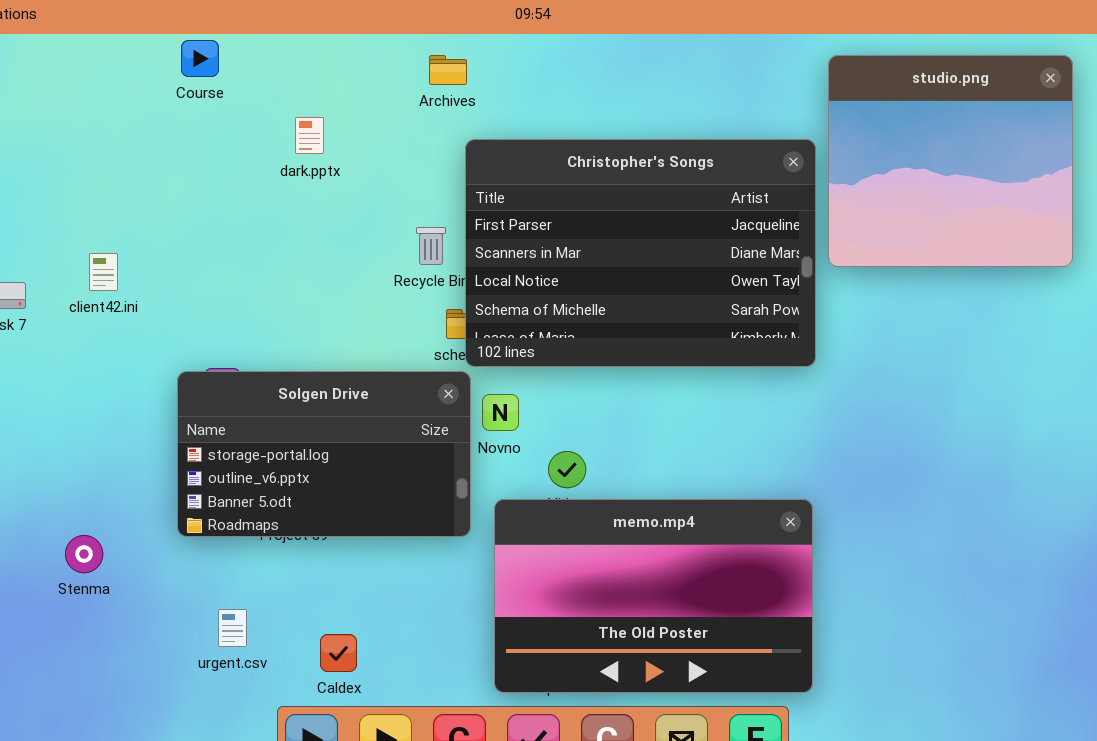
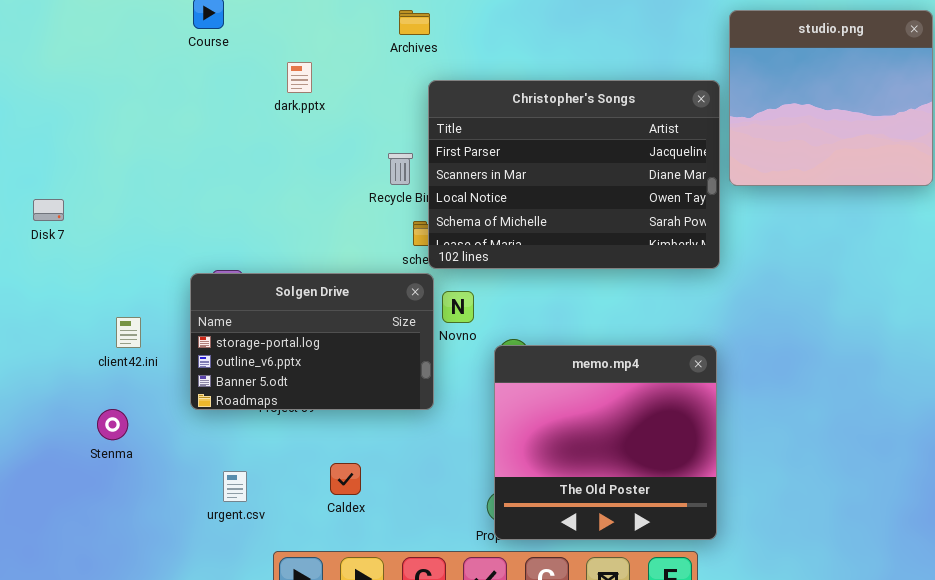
client42.ini: [89,253,118,291] -> [116,317,141,348], moved
memo.mp4: [494,499,813,693] -> [494,345,717,540], resized
Caldex: [320,634,357,672] -> [330,463,361,495], moved

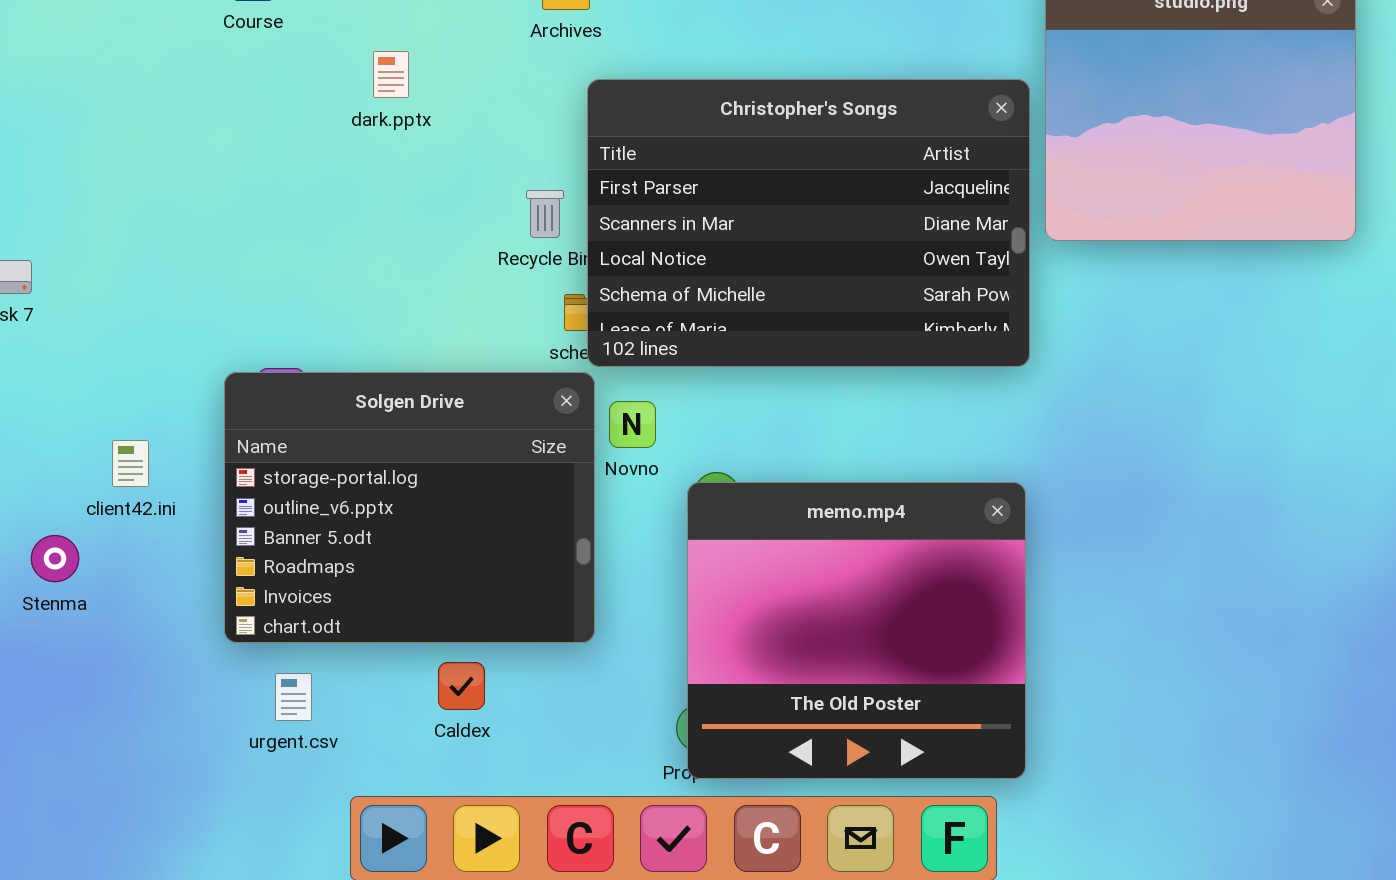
Solgen Drive: [190,273,434,410] -> [224,372,595,643], resized
Stenma: [97,409,128,440] -> [31,535,79,582], moved

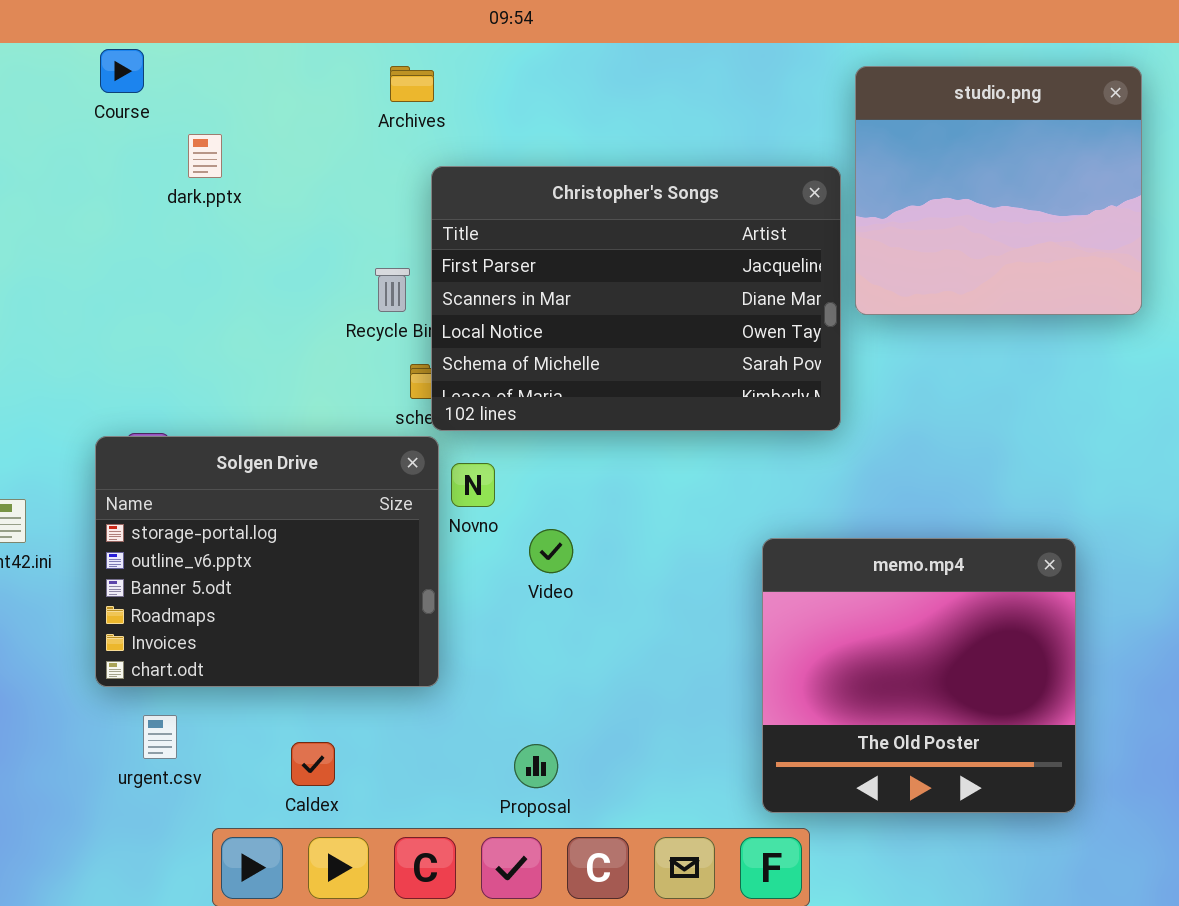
dark.pptx: [373,51,409,98] -> [188,134,222,178], moved
memo.mp4: [687,482,1026,779] -> [762,538,1076,813], moved
Caldex: [438,662,485,710] -> [291,742,335,786], moved

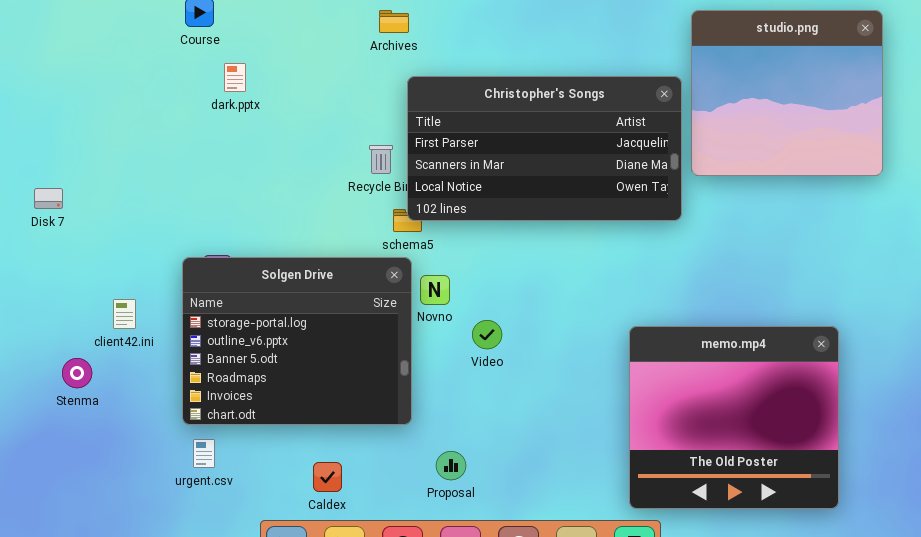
dark.pptx: [188,134,222,178] -> [224,63,246,92], moved
Christopher's Songs: [431,166,841,431] -> [407,76,682,221], resized
urgent.csv: [143,715,177,759] -> [193,439,215,468], moved
Proposal: [514,744,558,788] -> [436,451,466,480], moved

